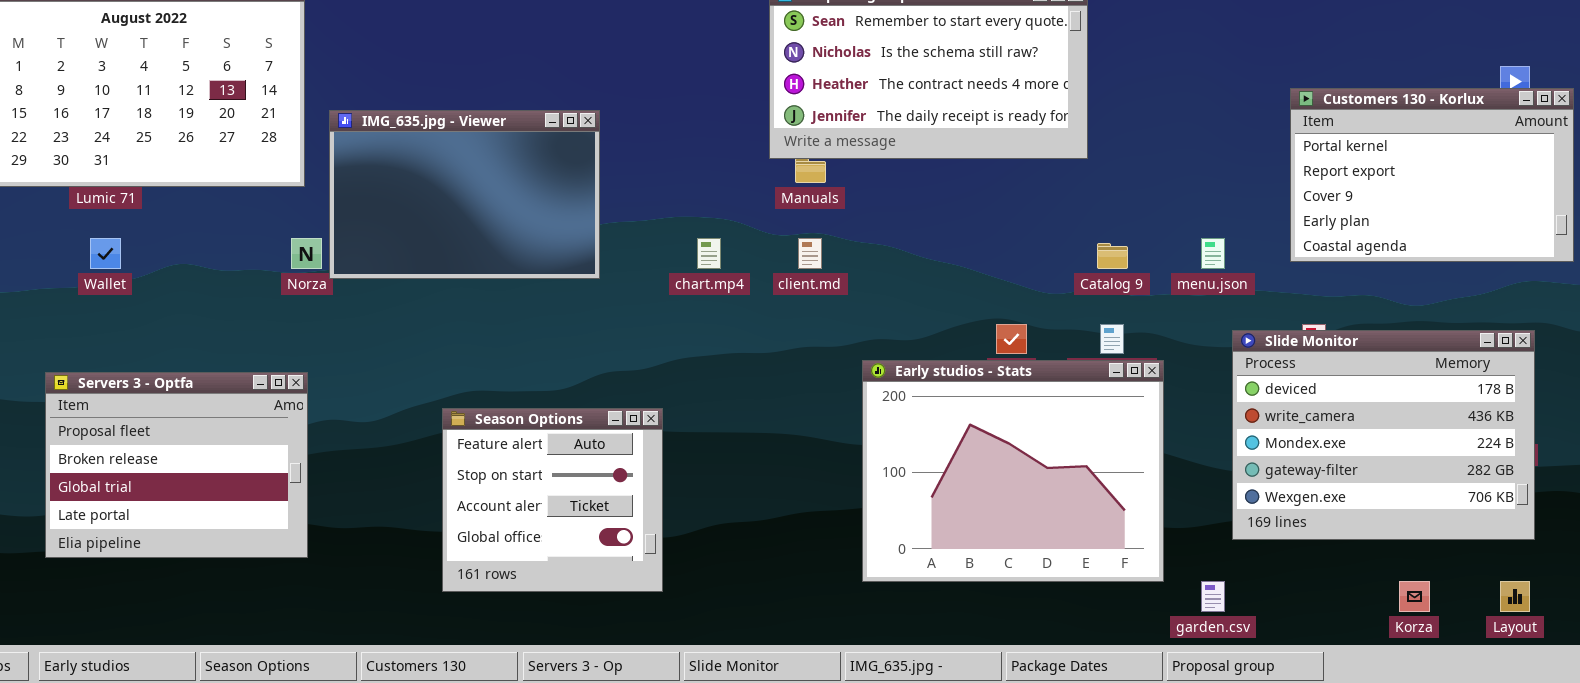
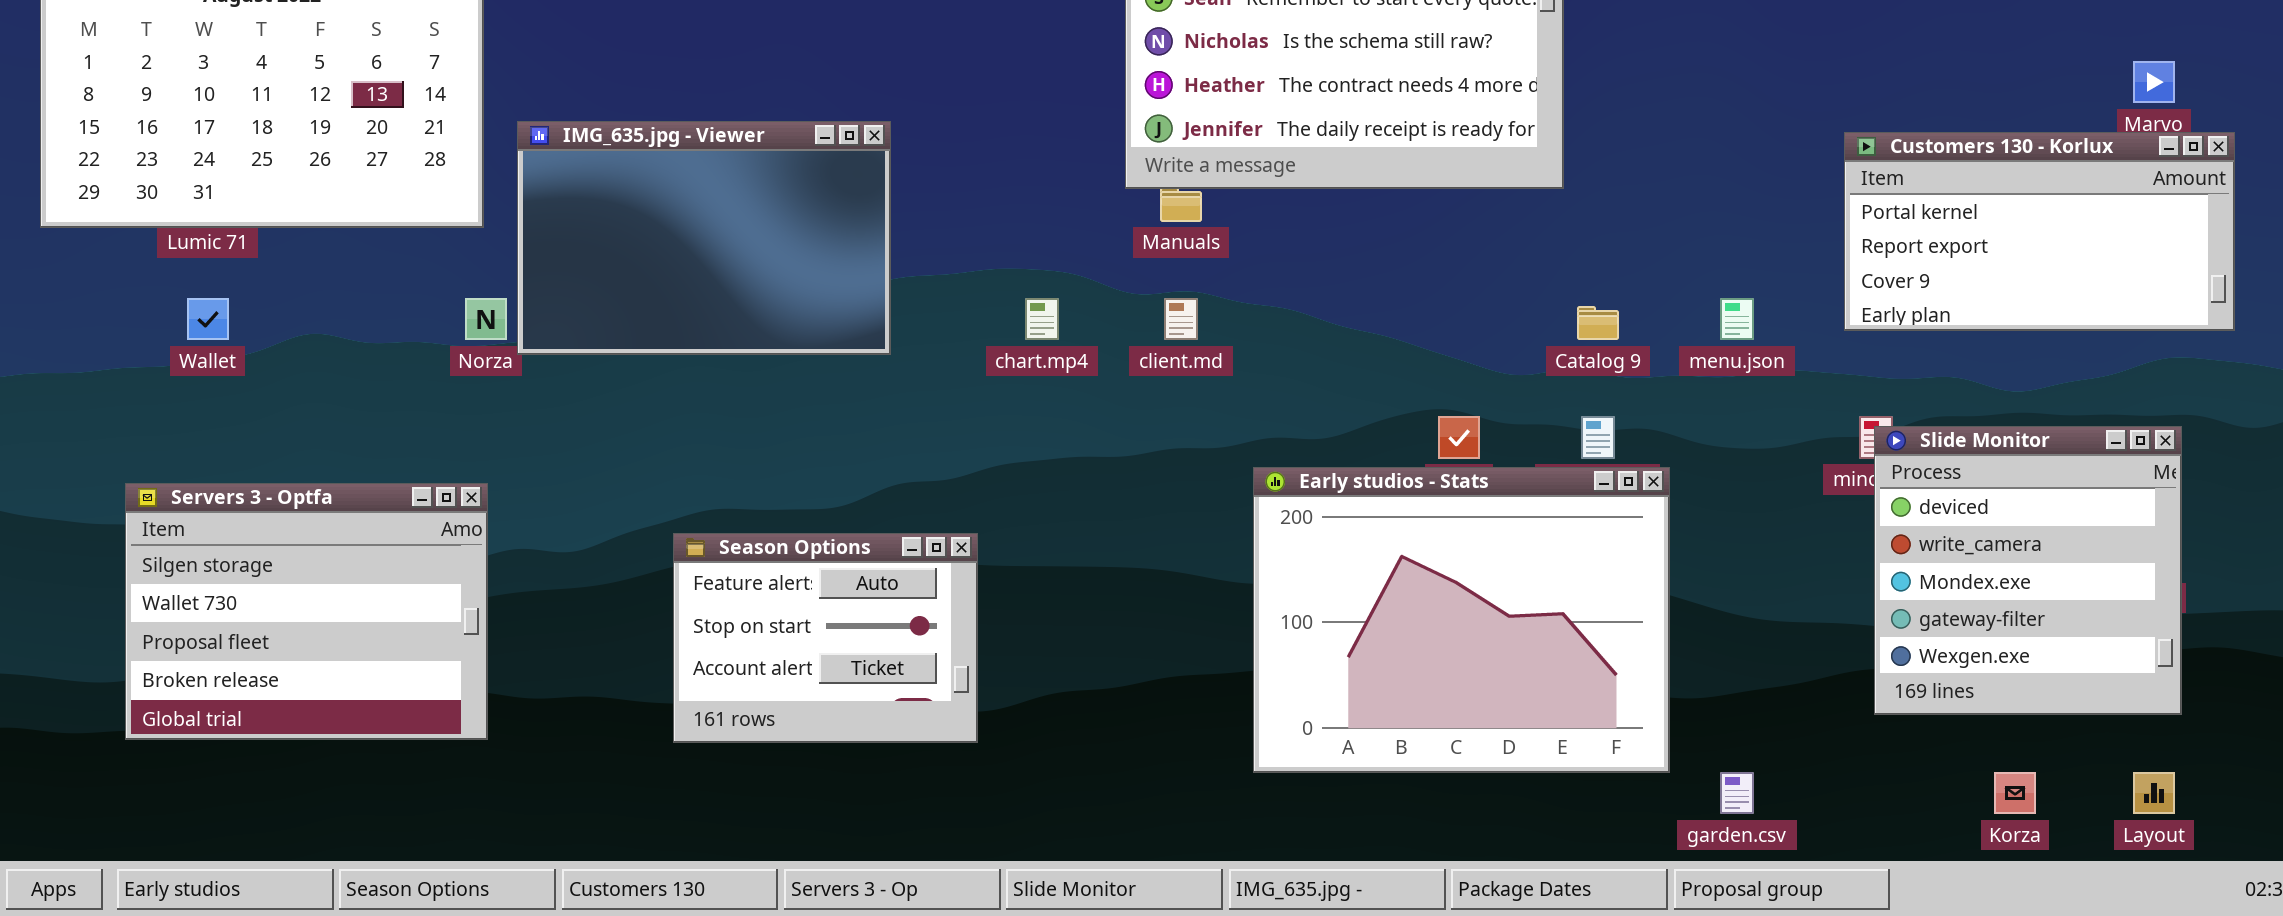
Customers 130 - Korlux: [1290,88,1574,262] -> [1844,132,2235,331], resized
Slide Monitor: [1232,330,1535,540] -> [1874,426,2182,715], resized
Servers 3 - Optfa: [45,372,308,558] -> [125,483,488,740], scrolled up 2 rows
Season Options: [442,408,663,592] -> [673,533,978,743], resized

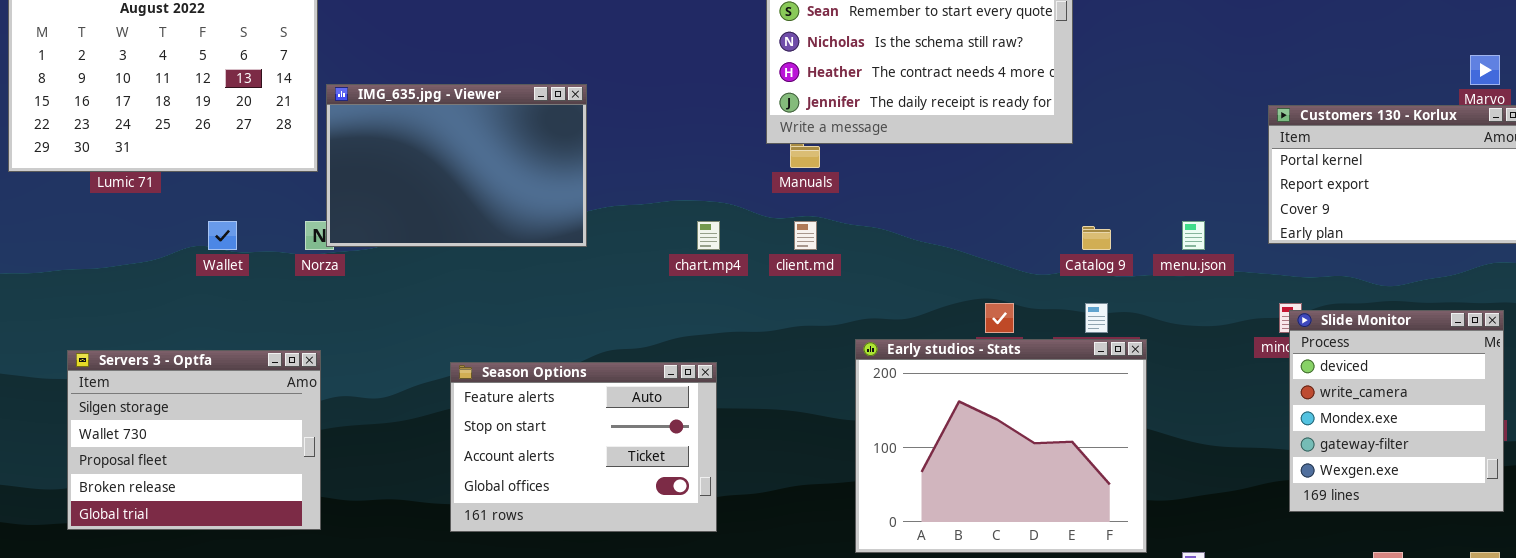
IMG_635.jpg - Viewer: [517,121,891,355] -> [326,84,587,247], moved
Wallet: [187,298,229,340] -> [208,221,237,250], moved
Season Options: [673,533,978,743] -> [450,362,717,532], resized

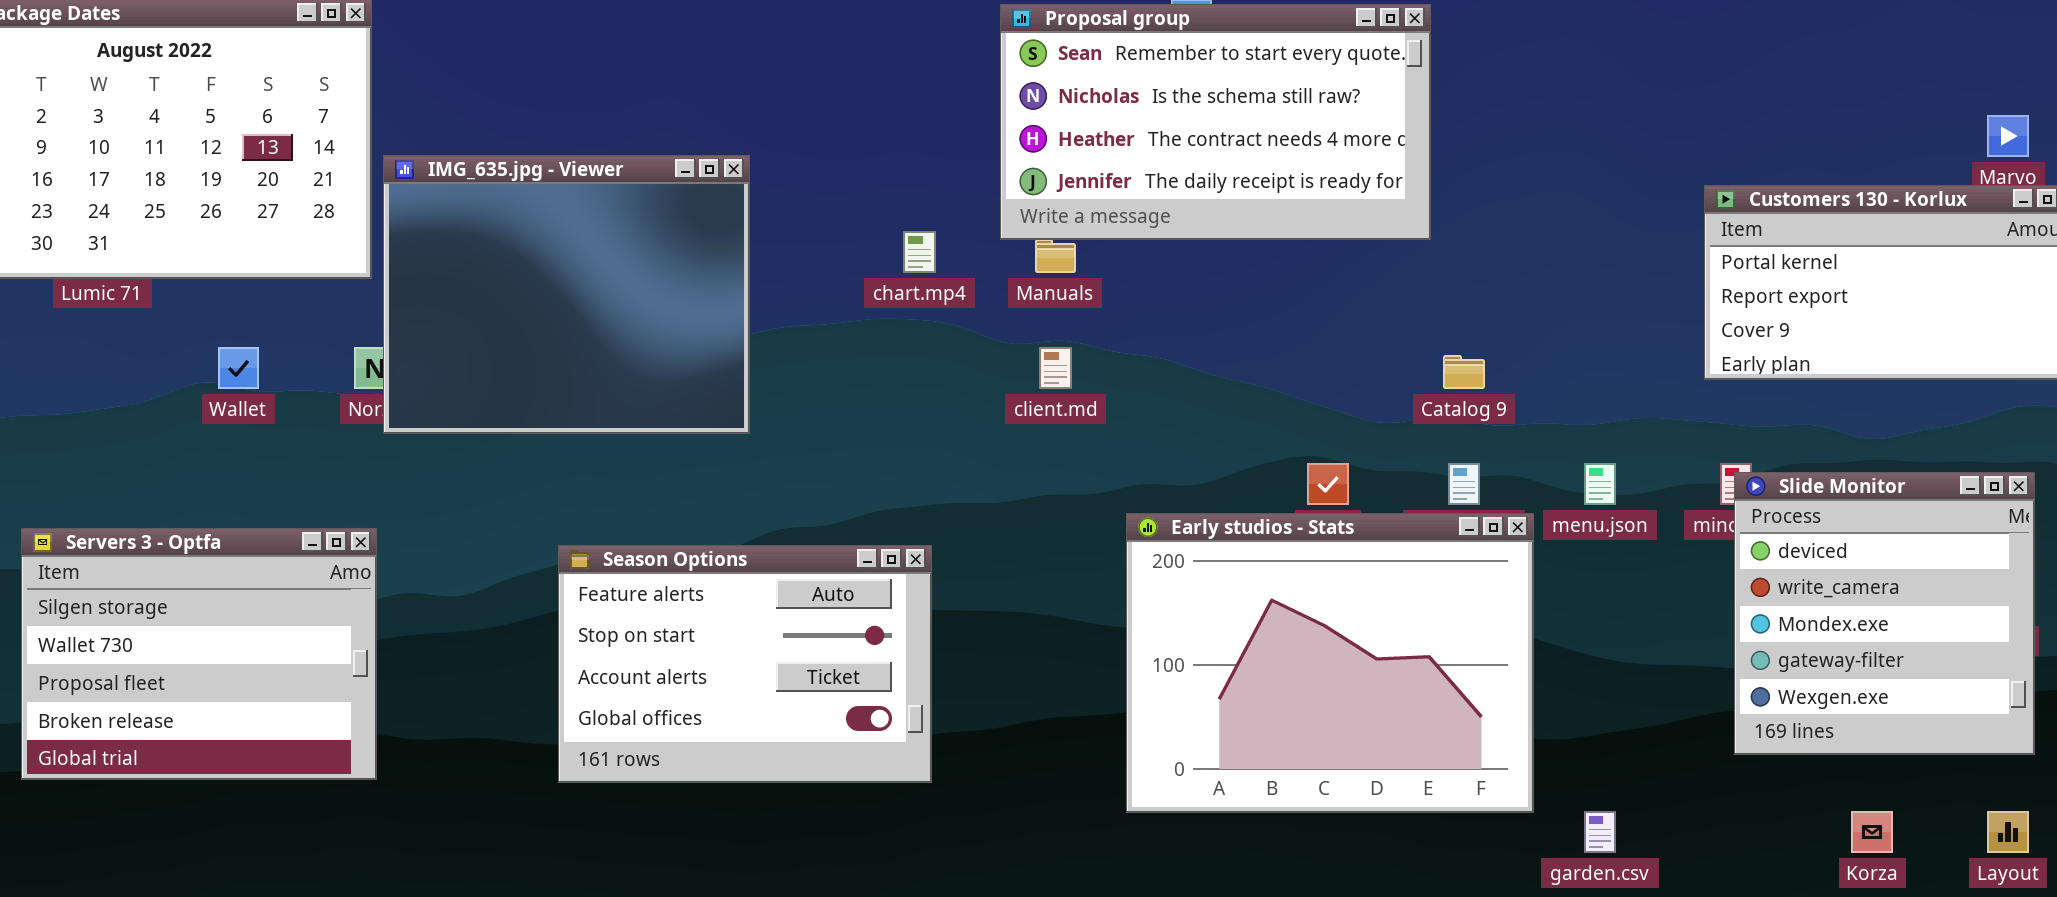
IMG_635.jpg - Viewer: [326,84,587,247] -> [383,155,750,434], resized
chart.mp4: [697,221,720,250] -> [903,231,936,273], moved
menu.json: [1182,221,1205,250] -> [1584,463,1616,505], moved

